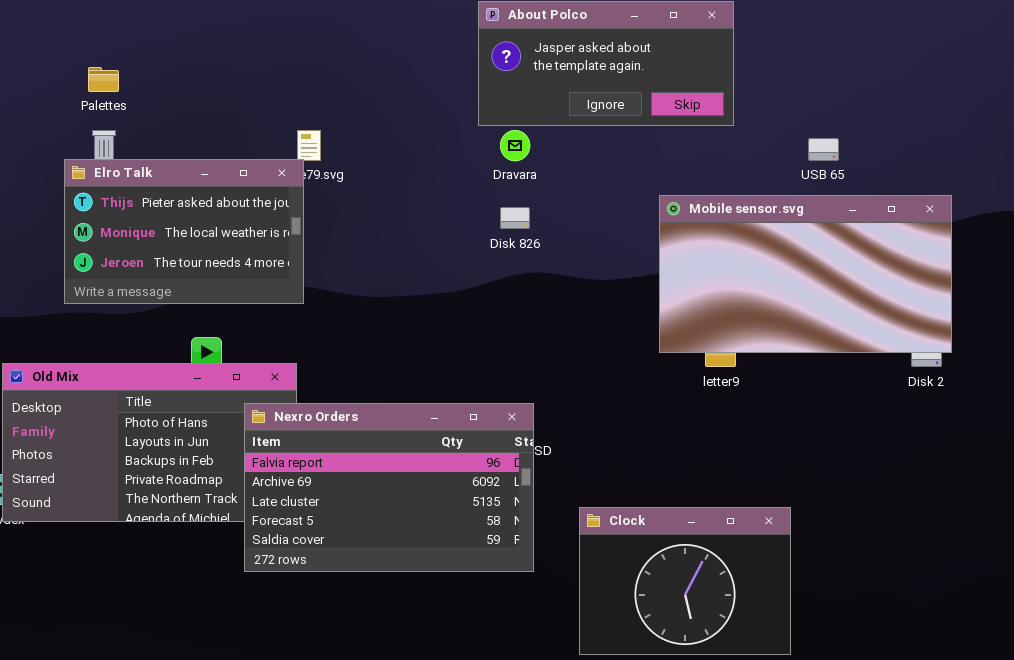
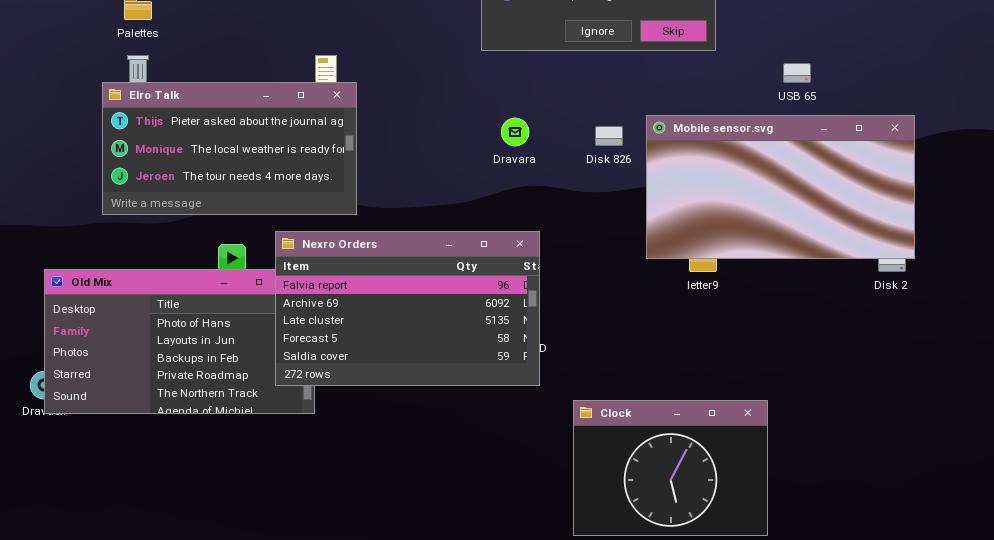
Dravara: [500,130,530,161] -> [501,118,529,146], moved
Elro Talk: [64,159,304,304] -> [102,82,357,215], resized
Disk 826: [500,207,530,229] -> [595,126,623,146], moved
Nexro Orders: [244,403,534,572] -> [275,231,540,386], moved

